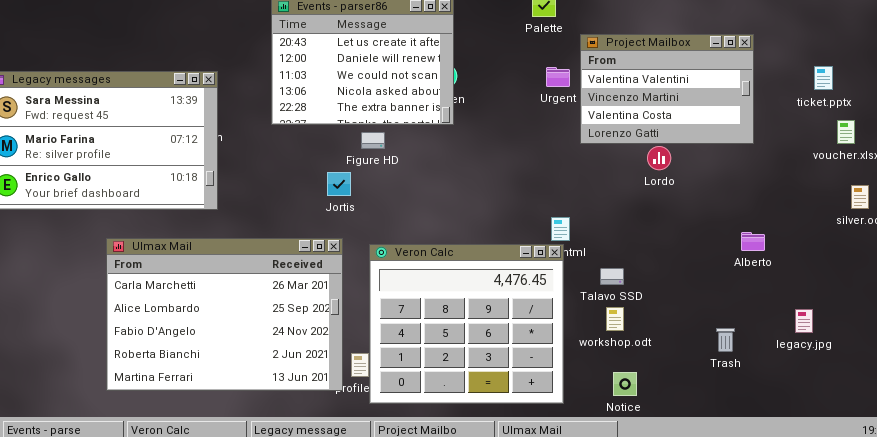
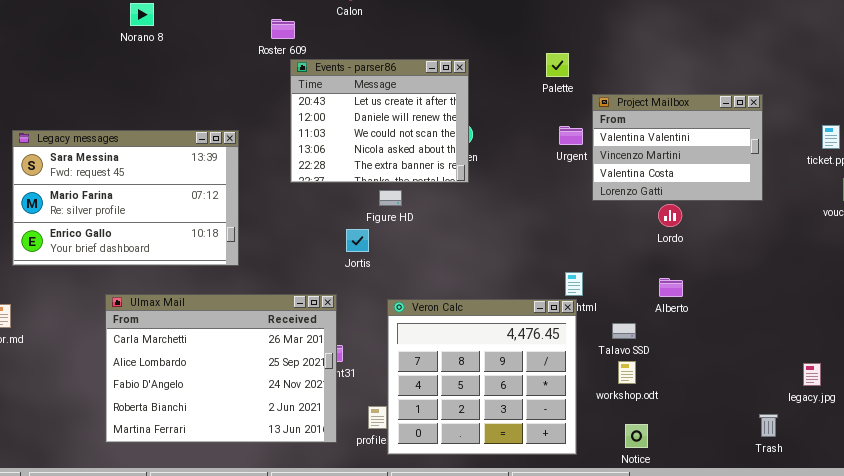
Alberto: [741,232,765,251] -> [659,278,683,297], moved
Ulmax Mail: [106,238,343,391] -> [105,294,337,443], moved
Trash: [716,328,735,352] -> [759,414,778,437], moved

